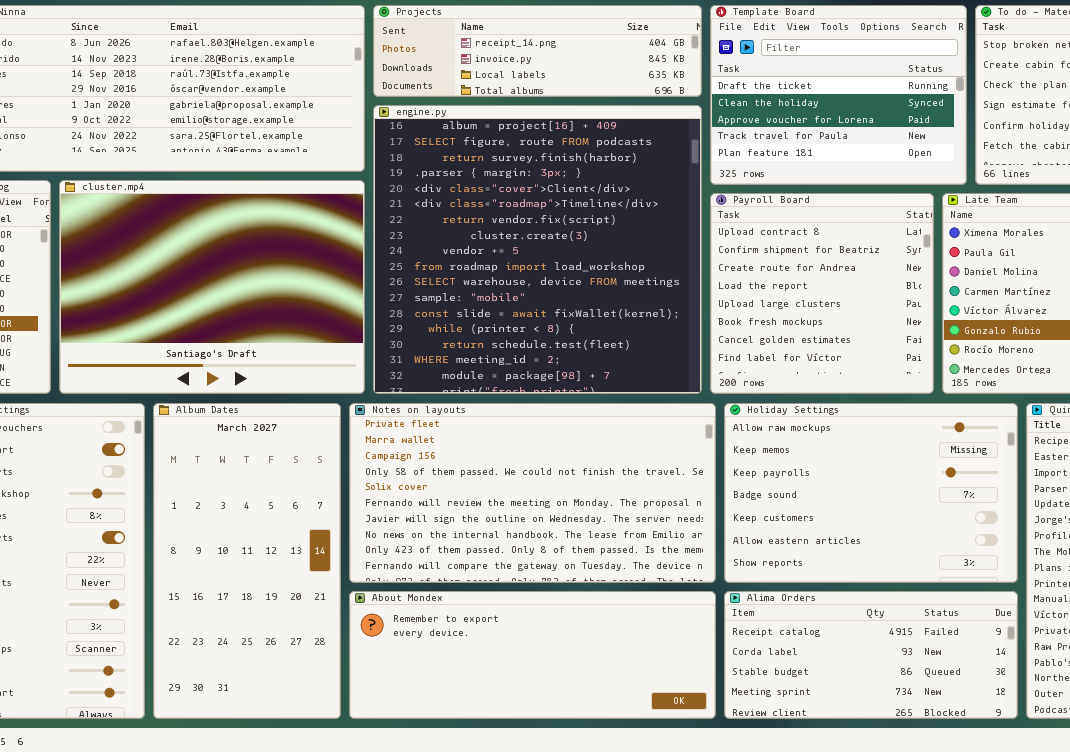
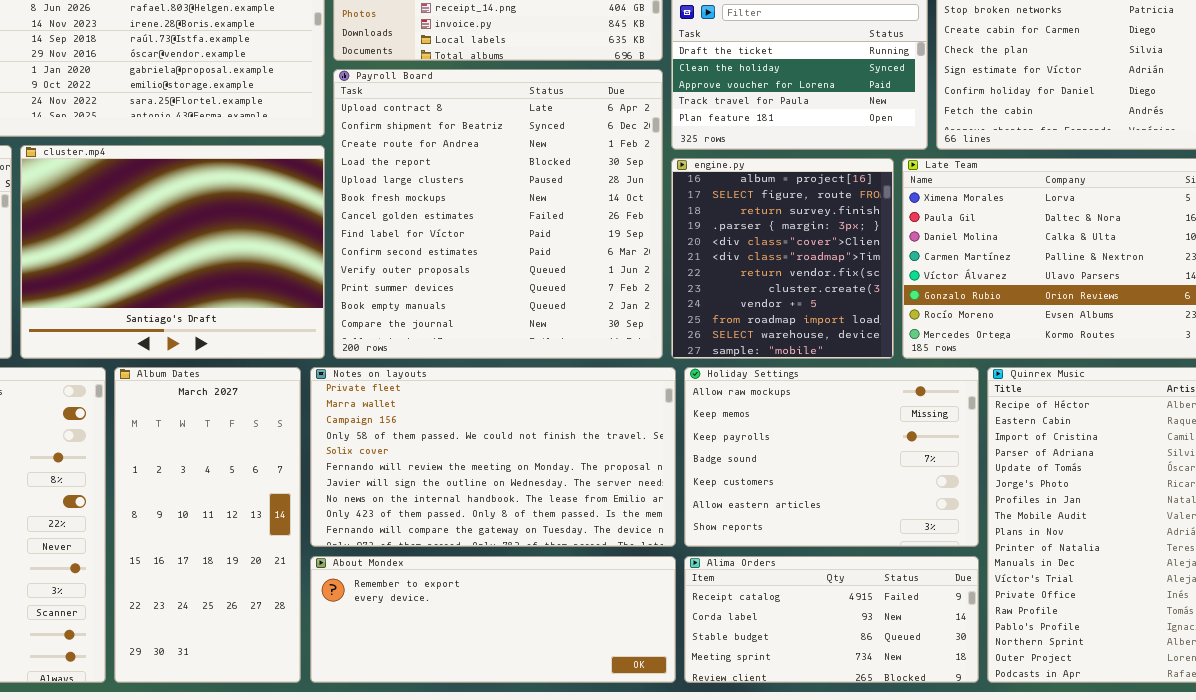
engine.py: [373,105,702,394] -> [671,158,894,359], moved, resized
Payroll Board: [710,193,934,394] -> [333,69,663,359], moved, resized

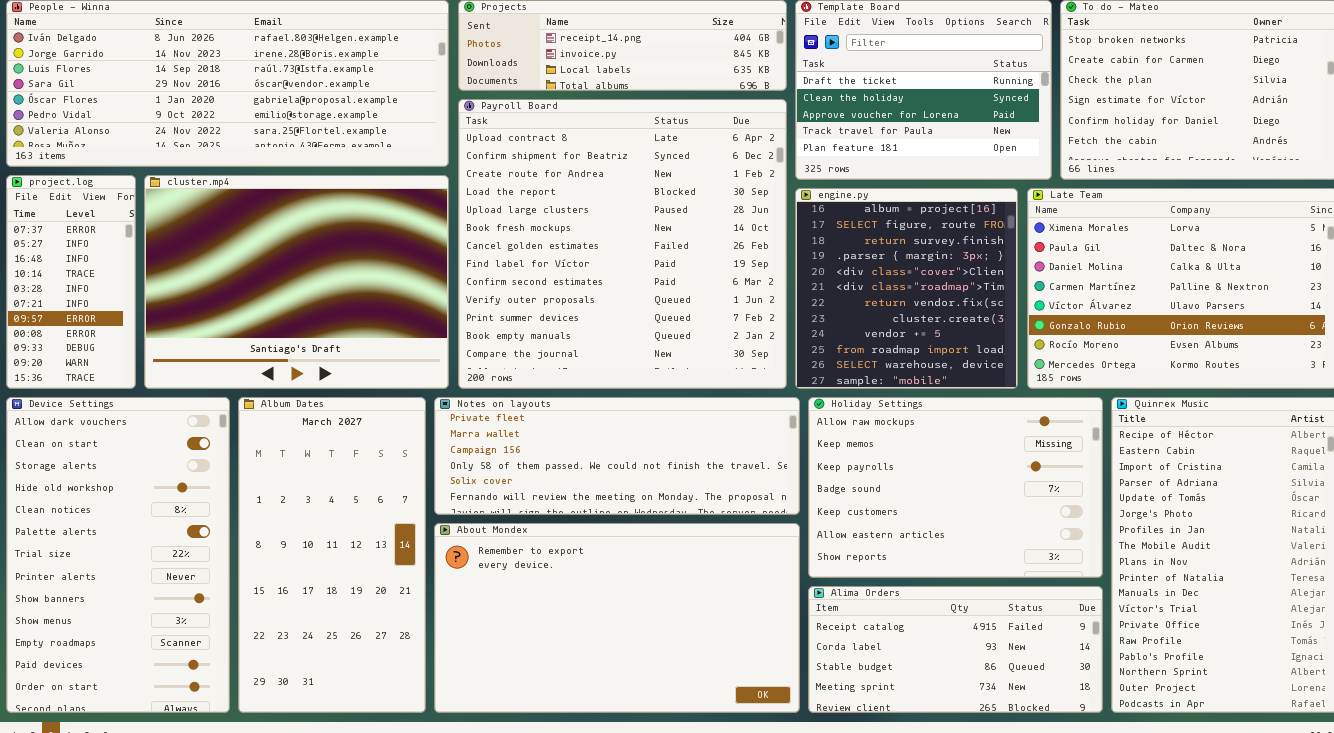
Notes on layouts: [310,367,676,547] -> [434,397,800,515], resized
About Mondex: [310,556,676,683] -> [434,523,800,713], resized

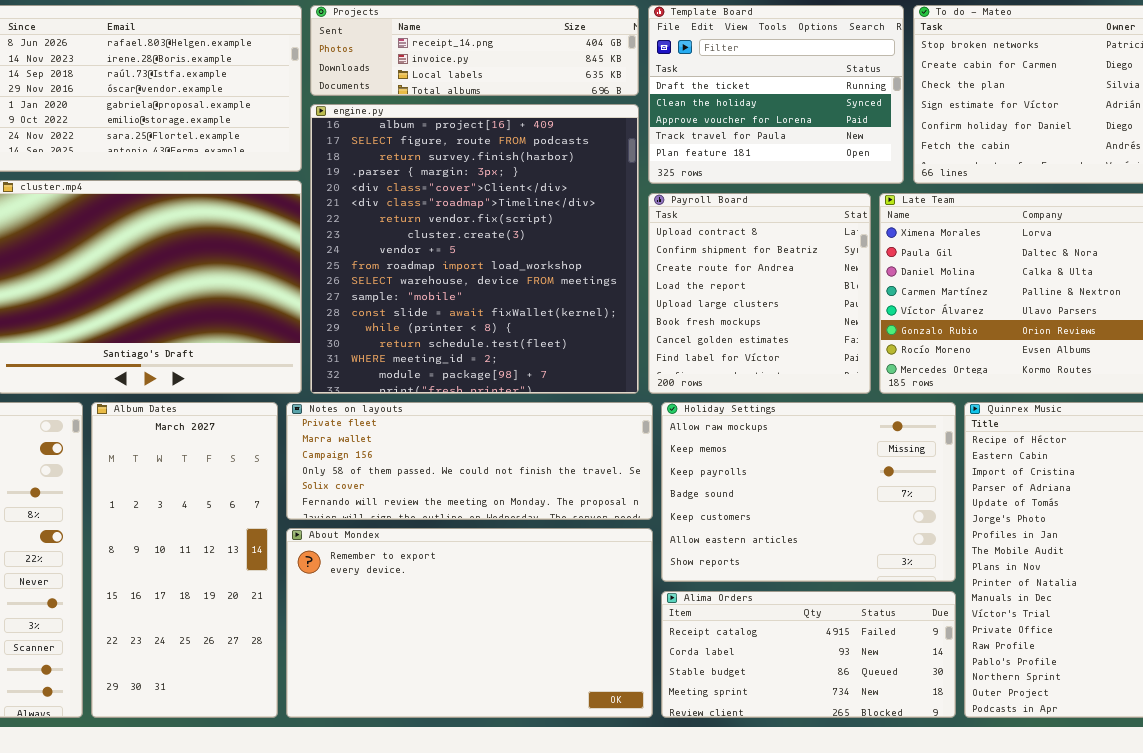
Payroll Board: [458,99,787,389] -> [648,193,871,394], moved, resized
engine.py: [795,188,1018,389] -> [310,104,639,394], moved, resized

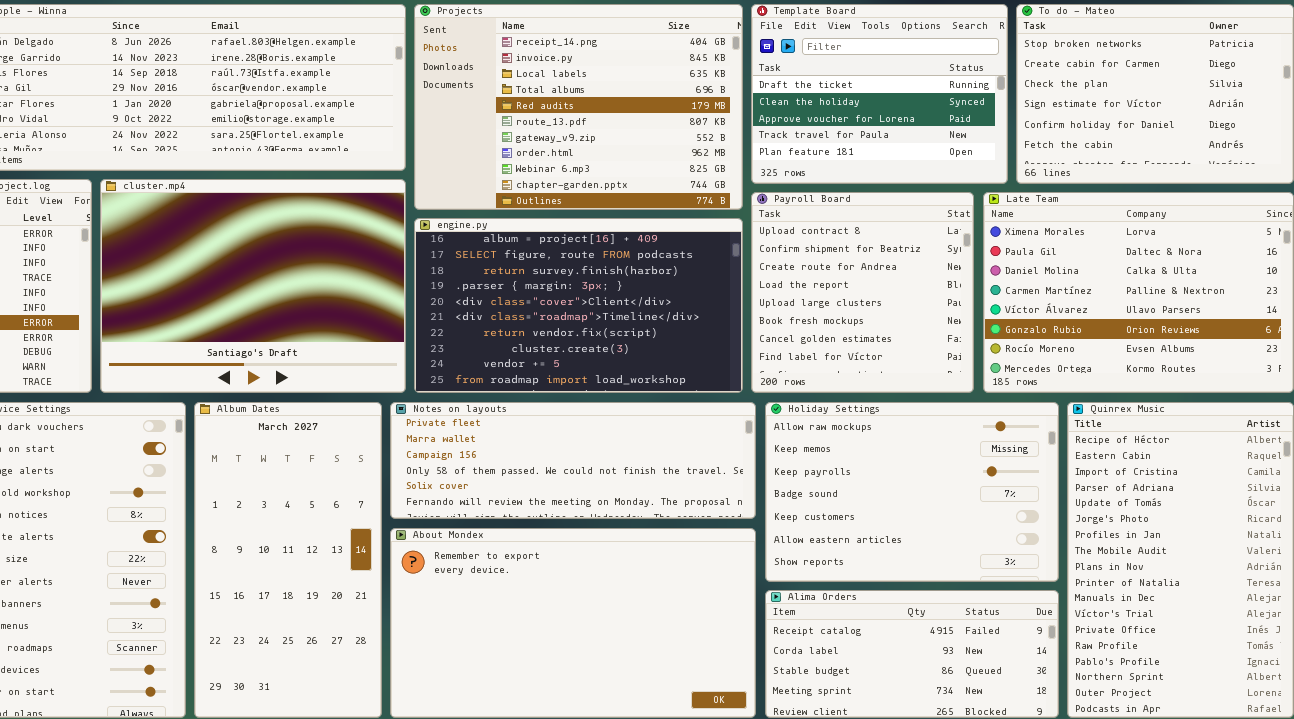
Projects: [310,5,639,96] -> [414,4,743,210], resized
engine.py: [310,104,639,394] -> [414,218,743,393], resized

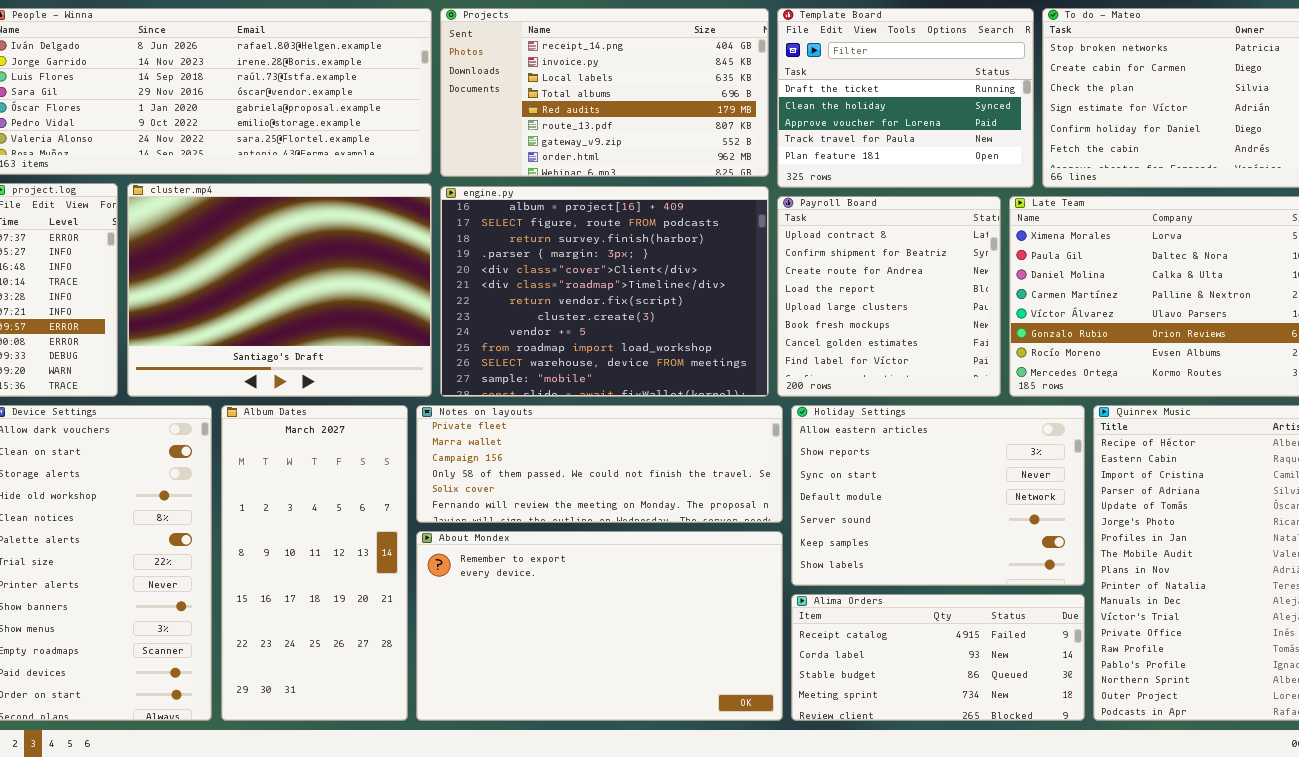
Projects: [414,4,743,210] -> [440,8,769,177], resized
engine.py: [414,218,743,393] -> [440,186,769,397], resized
Holiday Settings: [765,402,1059,582] -> [791,405,1085,586], scrolled down 5 rows

